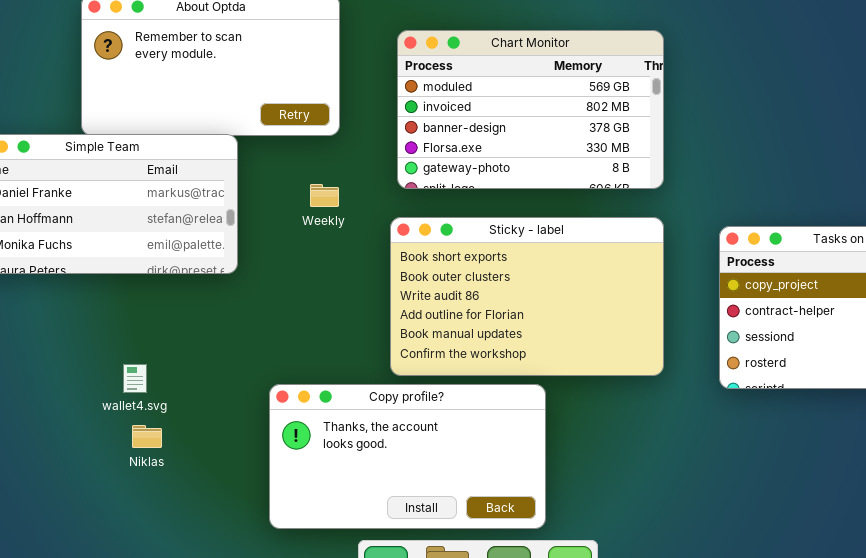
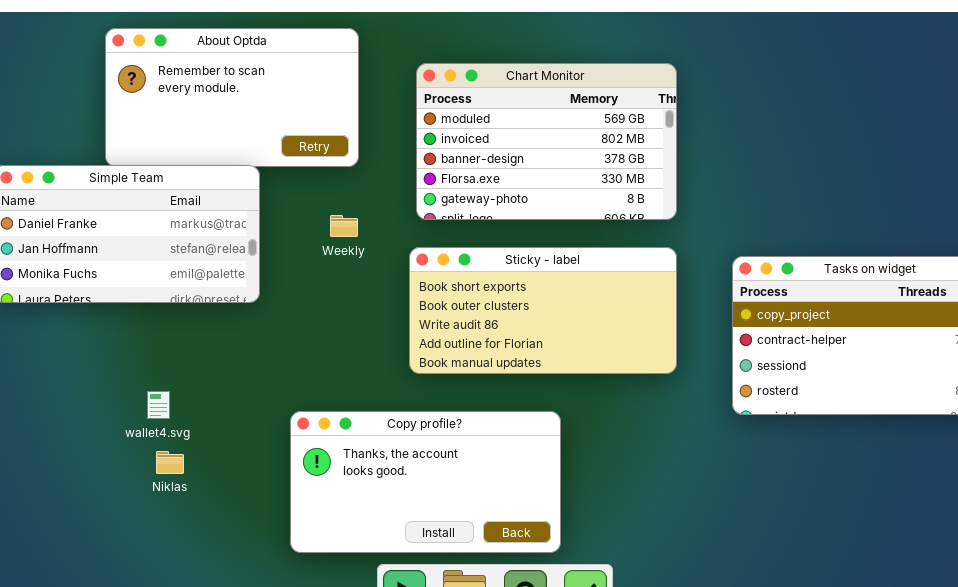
Sticky - label: [390,217,664,376] -> [409,247,677,374], resized

